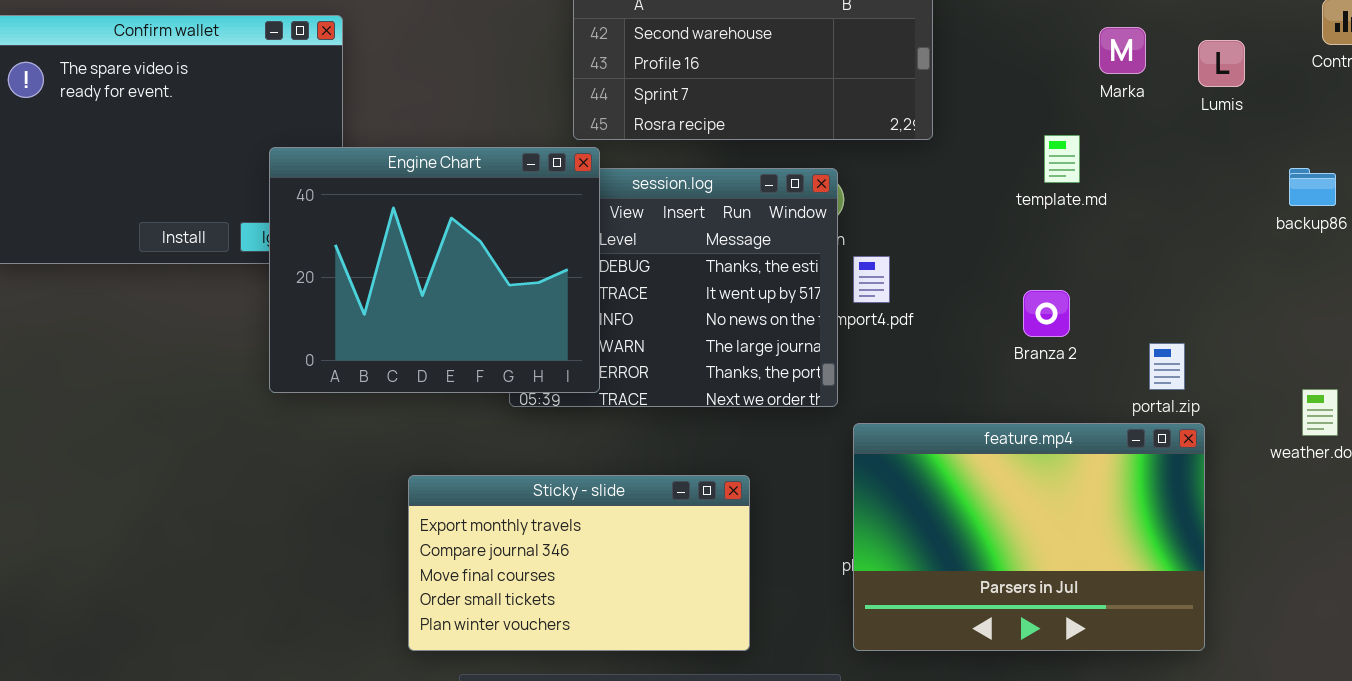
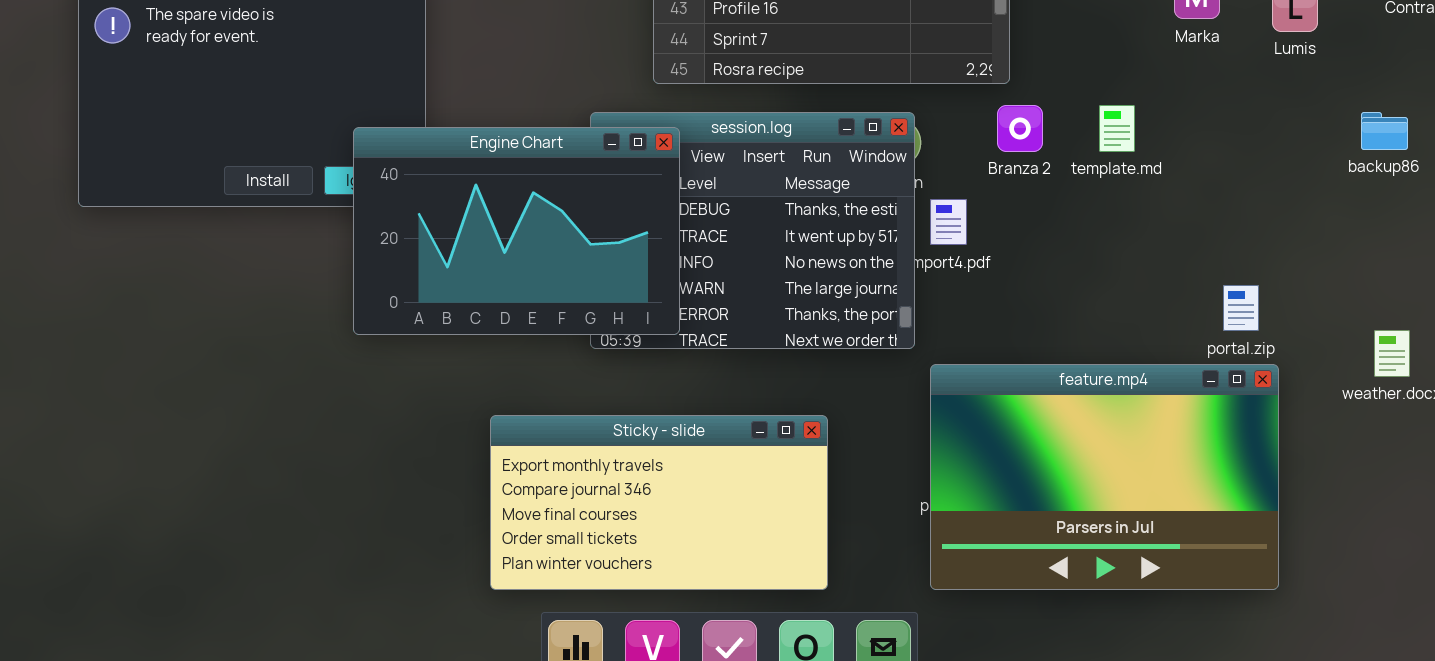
template.md: [1044,135,1080,183] -> [1099,105,1135,152], moved
Engine Chart: [269,147,600,393] -> [353,127,680,335], resized
Branza 2: [1023,290,1070,337] -> [997,105,1043,152], moved

